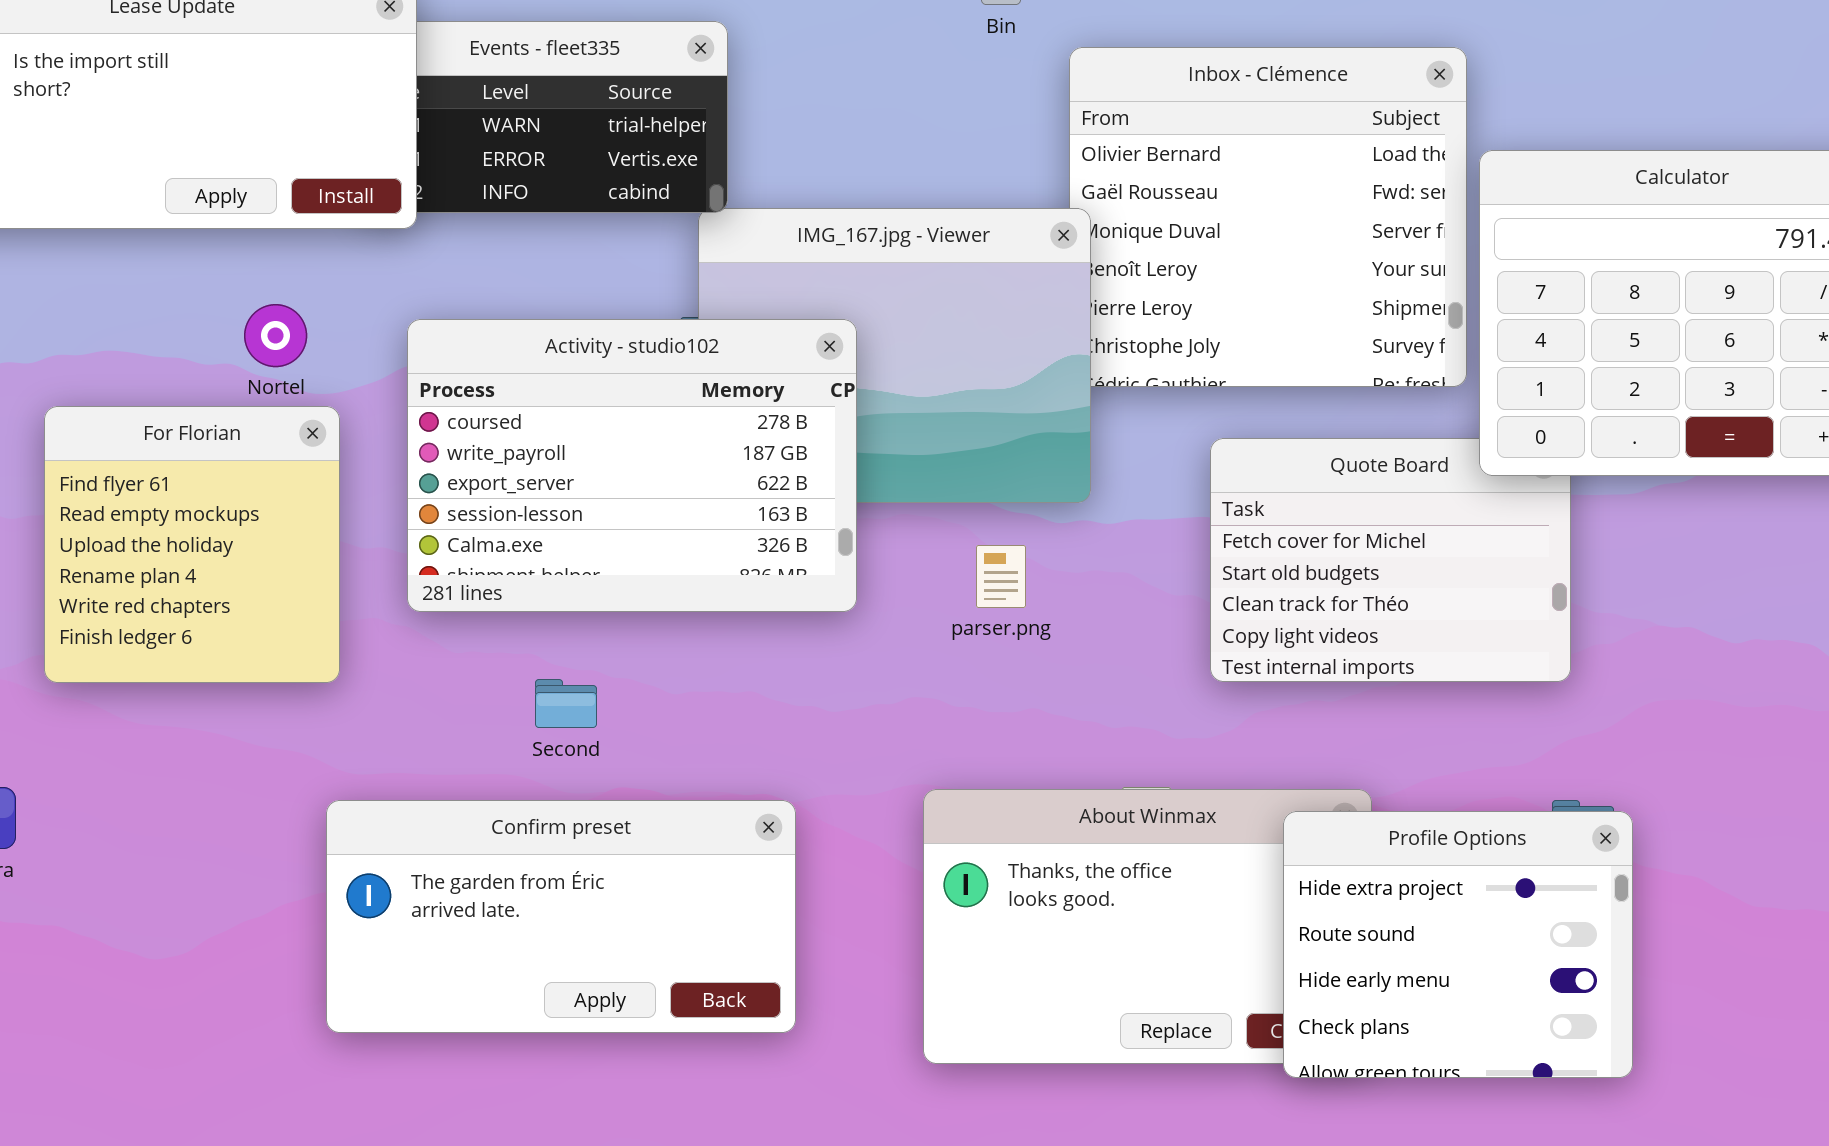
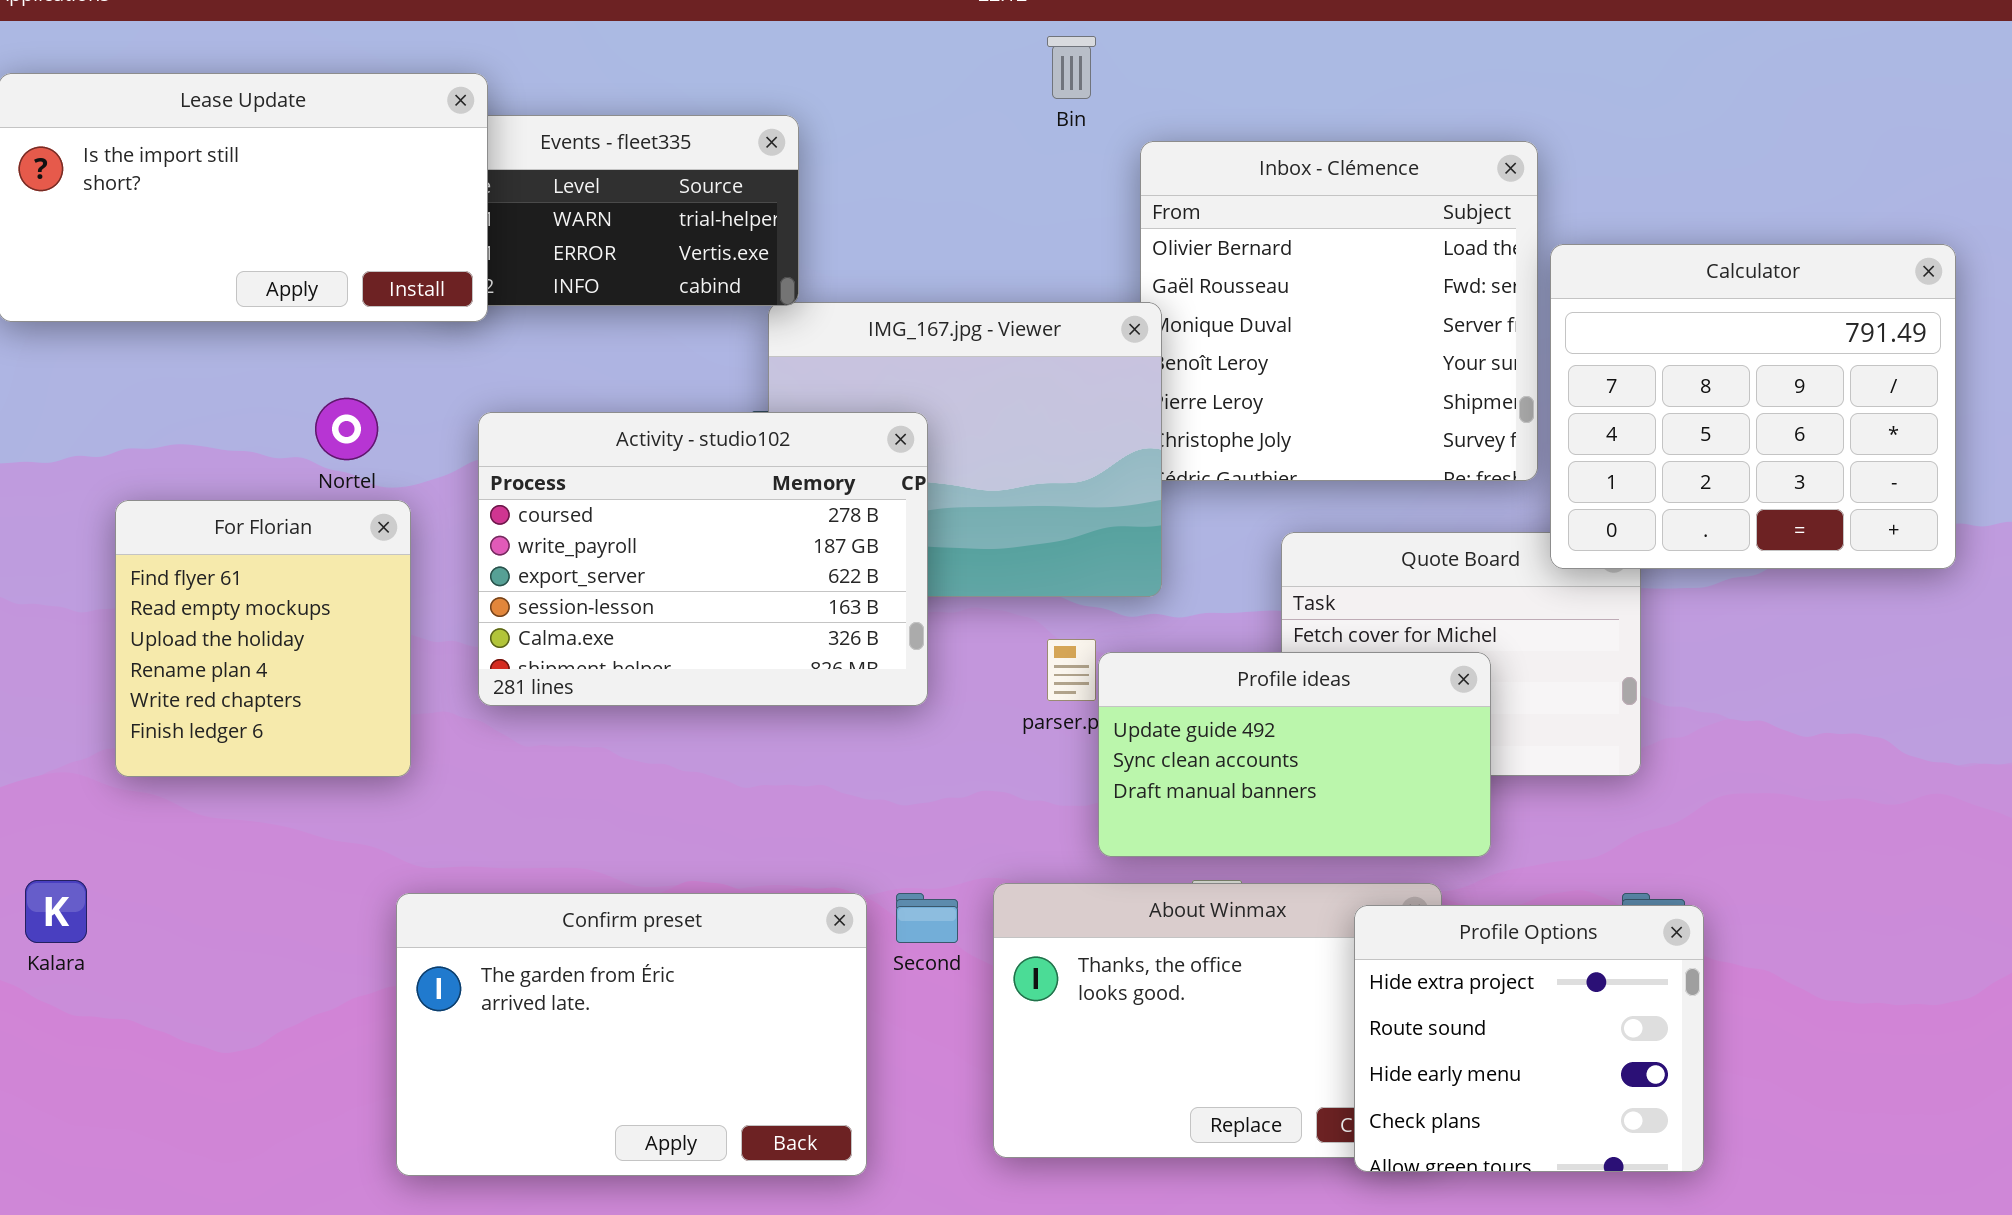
Profile ideas: none -> [1098,652,1491,857], opened
Second: [535,679,597,728] -> [896,893,958,943], moved
Confirm preset: [326,800,796,1033] -> [396,893,867,1176], resized

